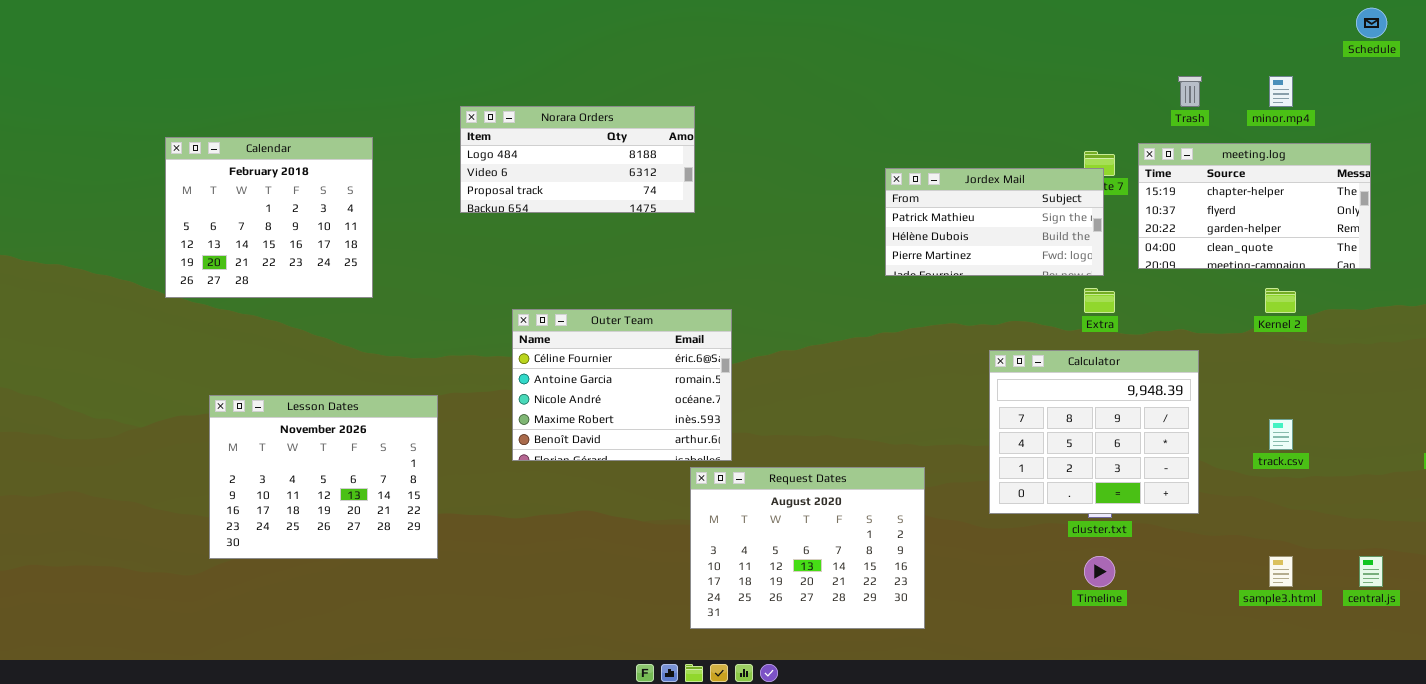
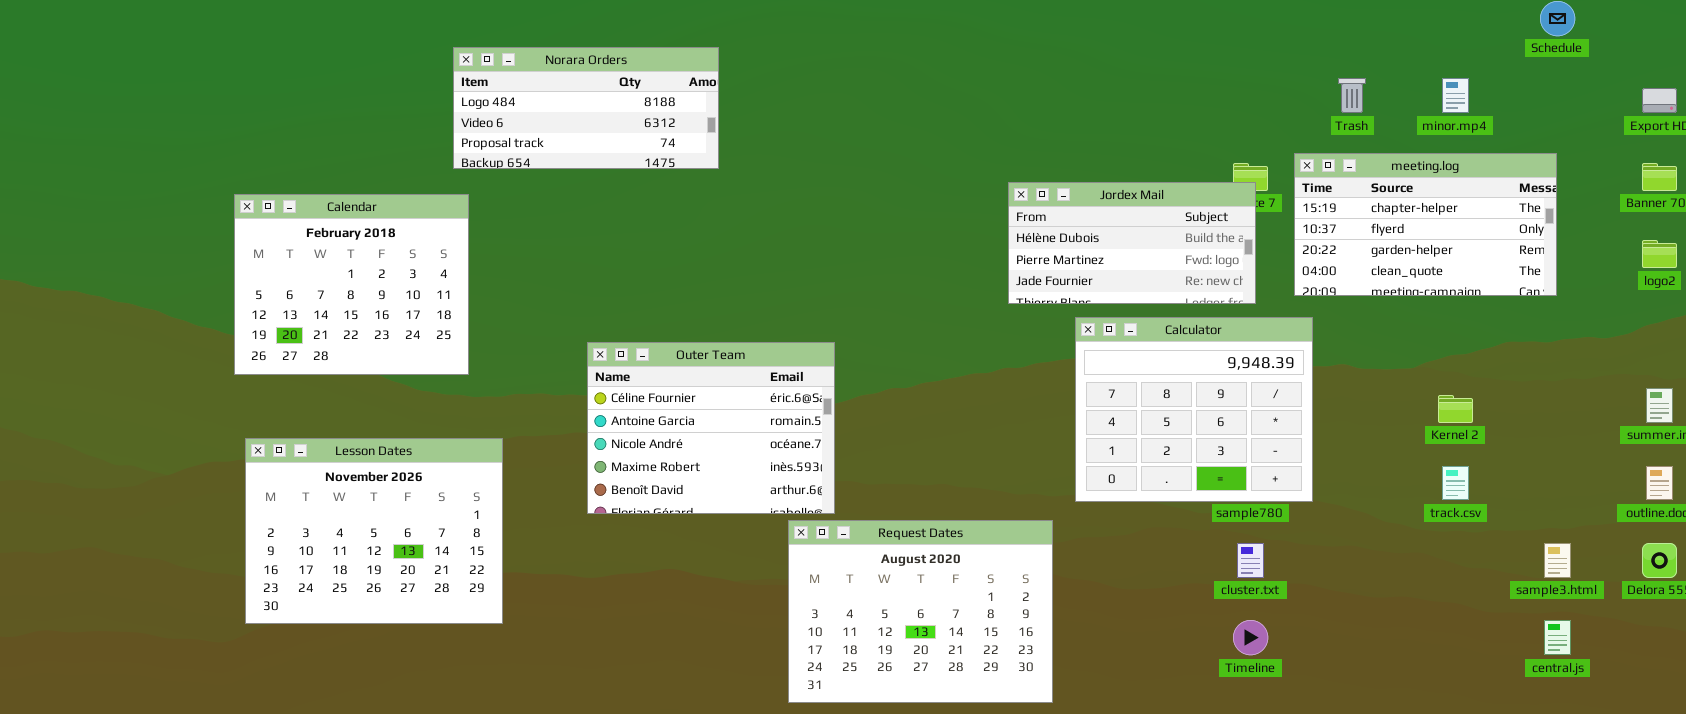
Norara Orders: [460,106,695,213] -> [453,47,719,169], moved
Calendar: [165,137,373,298] -> [234,194,469,375], moved
Jordex Mail: [885,168,1104,276] -> [1008,182,1256,304], scrolled down 1 row
Kernel 2: [1265,288,1296,313] -> [1438,395,1473,423], moved
Calculator: [989,350,1199,514] -> [1075,317,1313,502], moved
sample3.html: [1269,556,1293,587] -> [1544,543,1571,578], moved

